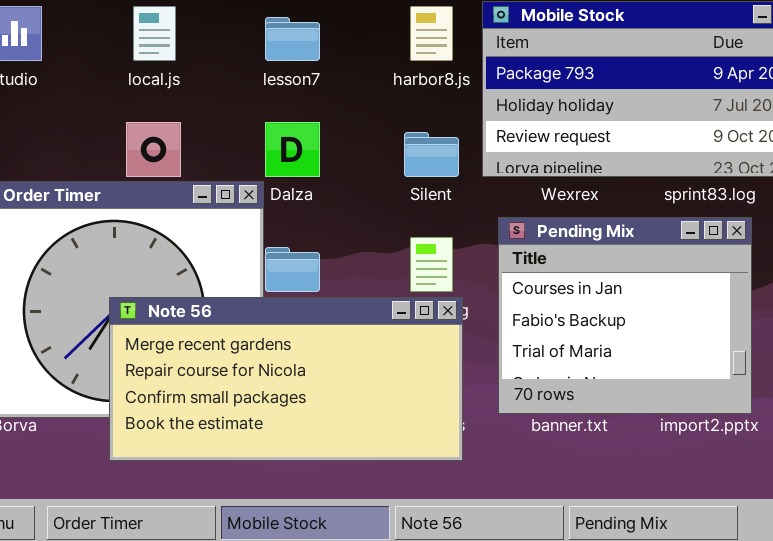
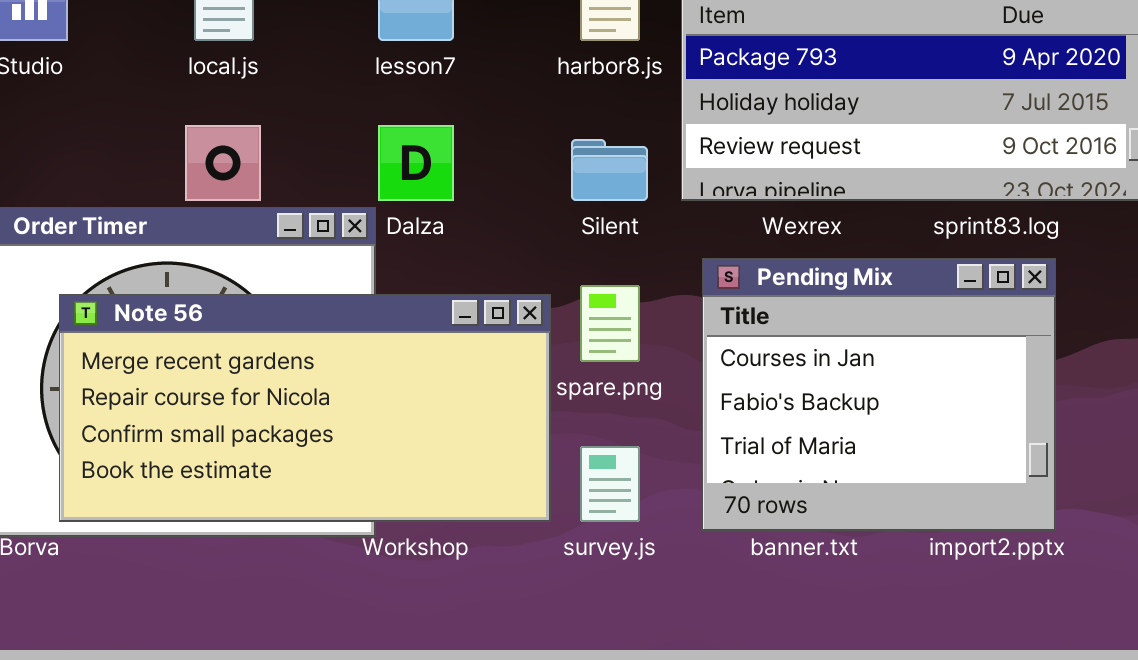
Note 56: [109,297,463,461] -> [59,294,551,522], moved

